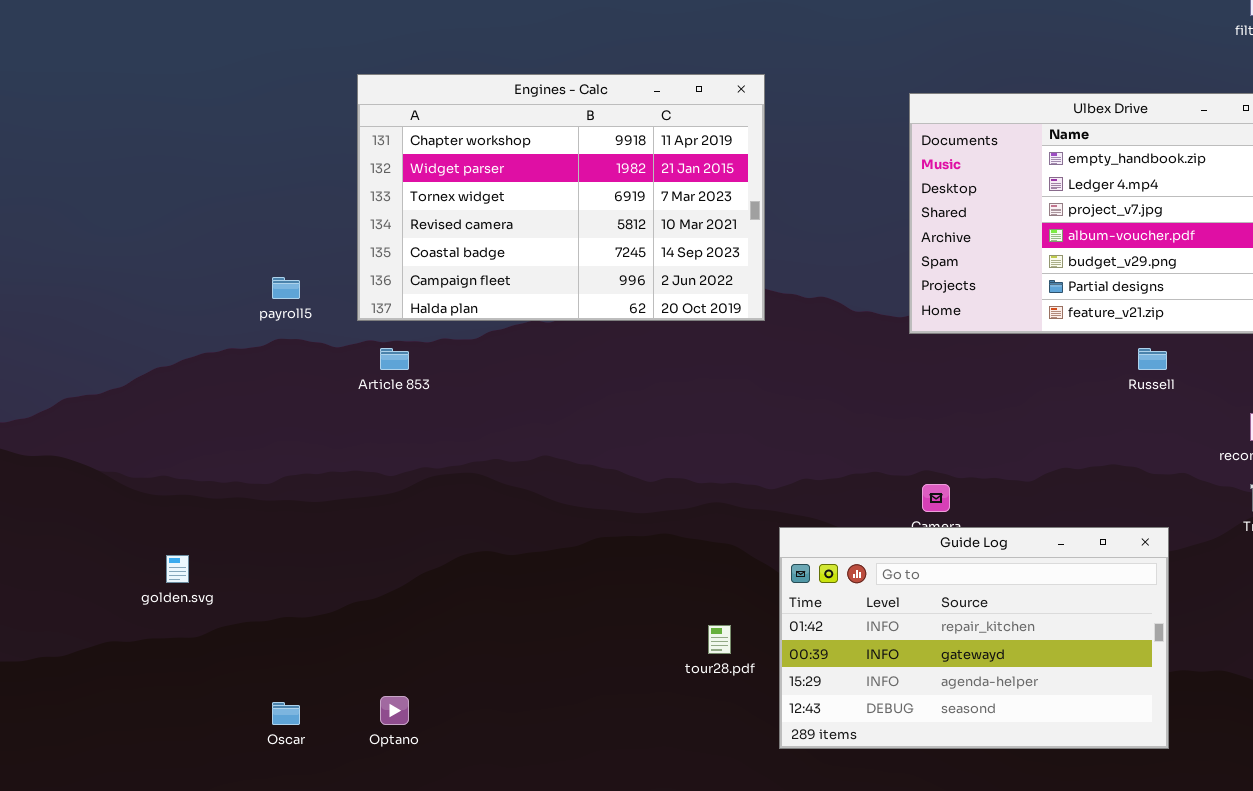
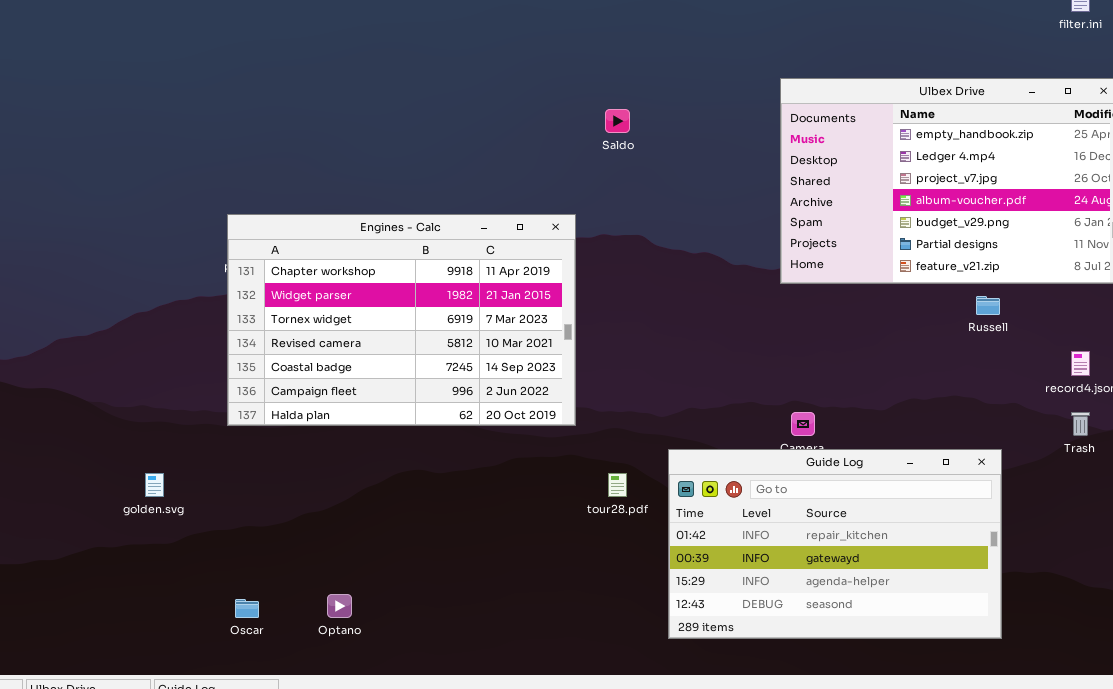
Engines - Calc: [357,74,765,321] -> [227,214,576,426], moved
tour28.pdf: [708,625,731,654] -> [608,473,627,497], moved

